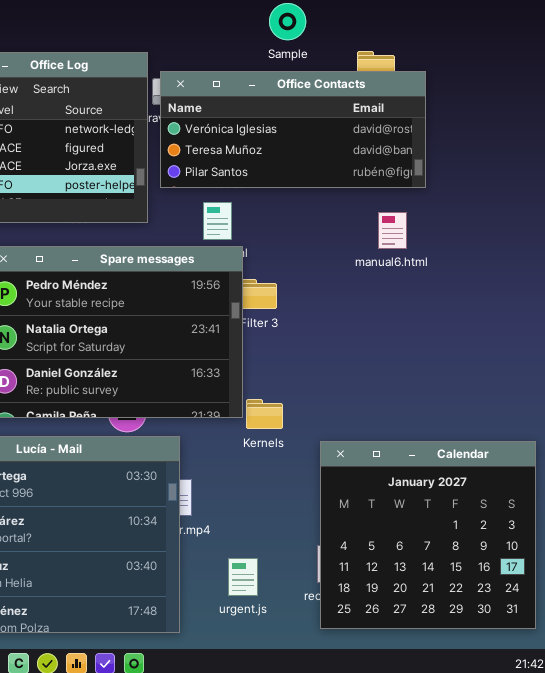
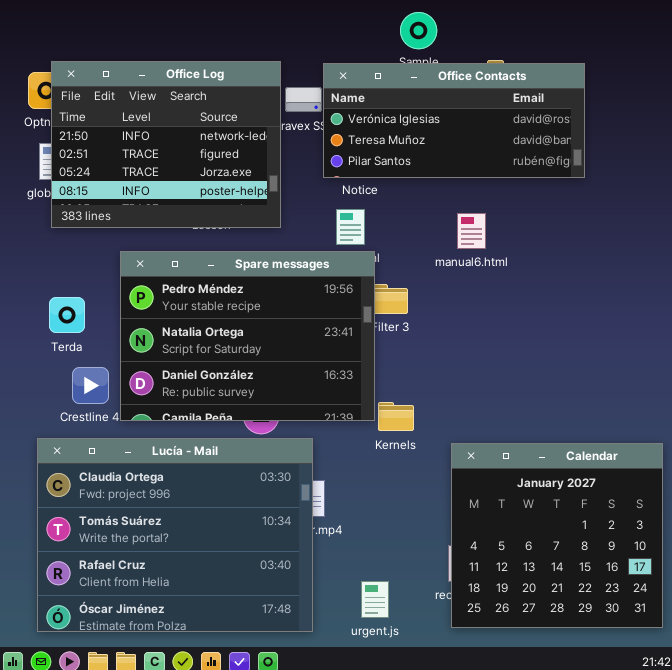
Office Contacts: [160,71,426,188] -> [323,63,585,178], moved
manual6.html: [378,212,407,249] -> [457,213,486,249], moved
urgent.js: [228,558,258,596] -> [361,581,389,618], moved

